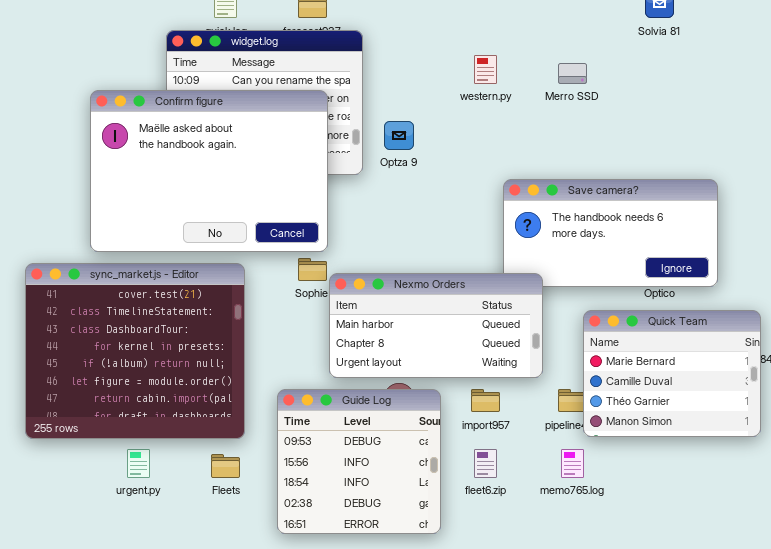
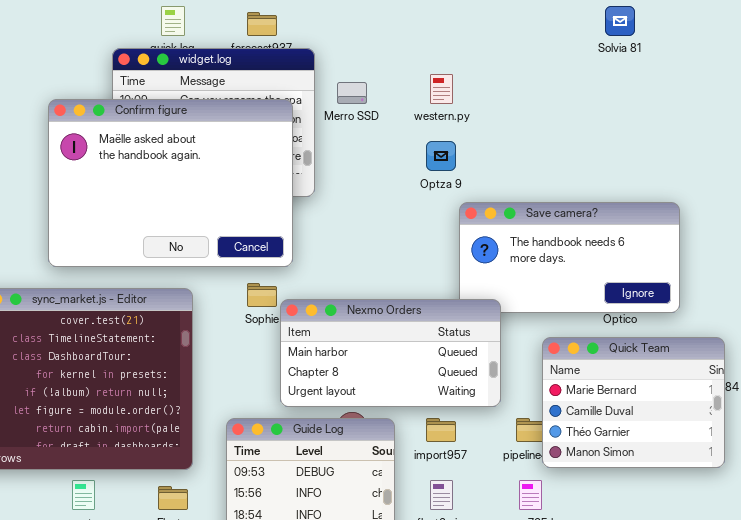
Merro SSD: [558,63,587,84] -> [337,82,367,104], moved
Confirm figure: [90,90,328,252] -> [48,99,293,267], moved
Optza 9: [384,121,414,150] -> [426,141,456,171], moved

